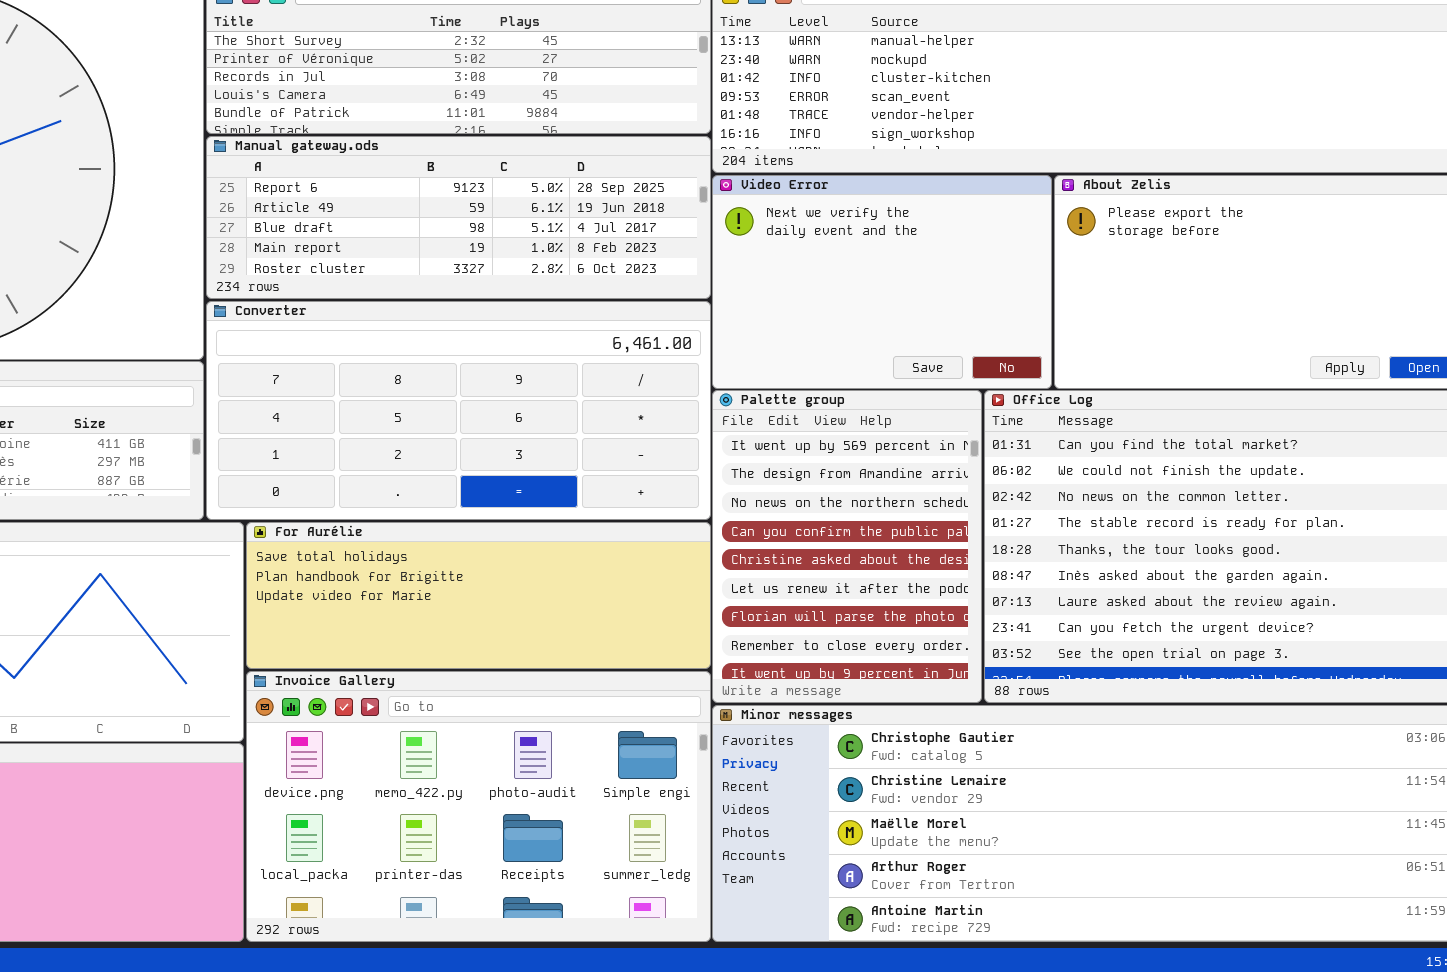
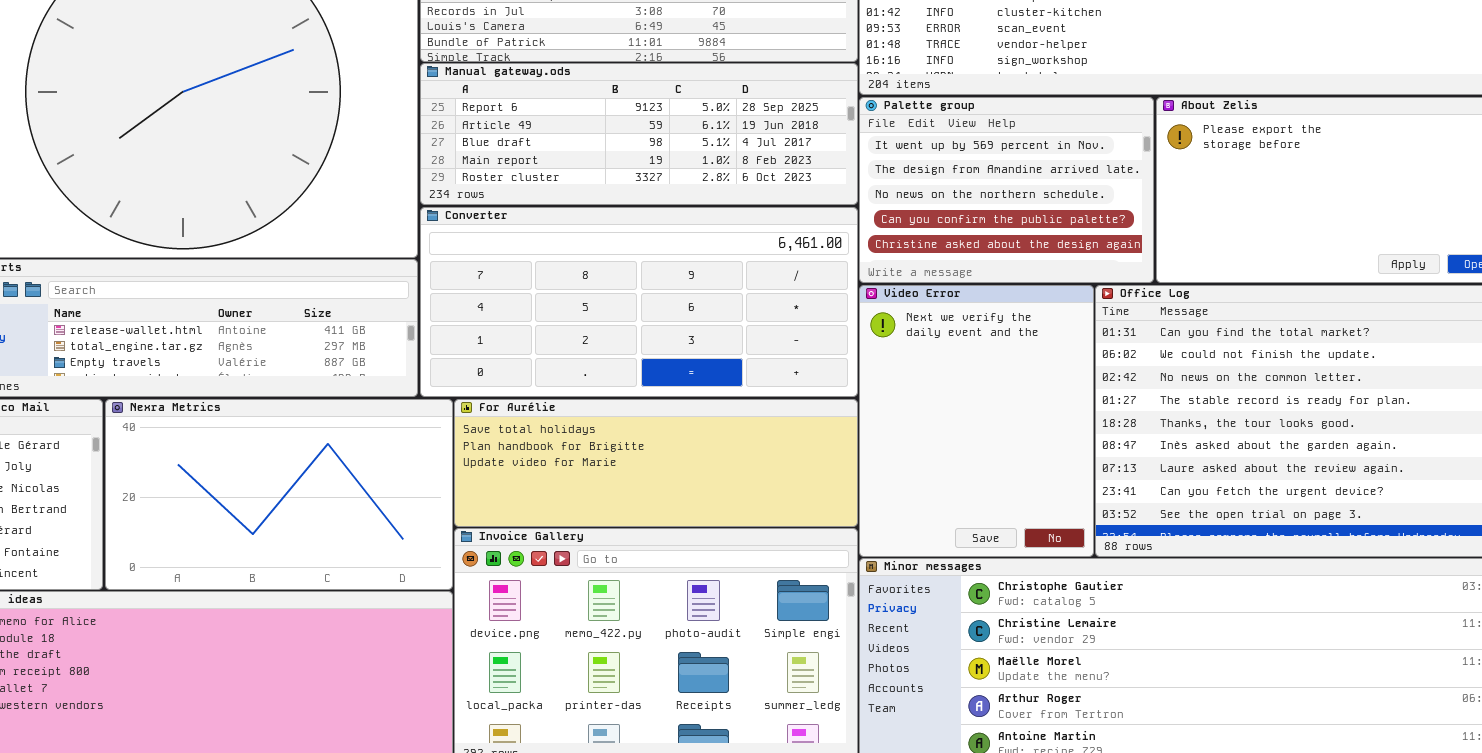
Video Error: [712,175,1052,389] -> [859,285,1094,557], moved, resized
Palette group: [712,390,982,703] -> [859,97,1154,283], moved, resized

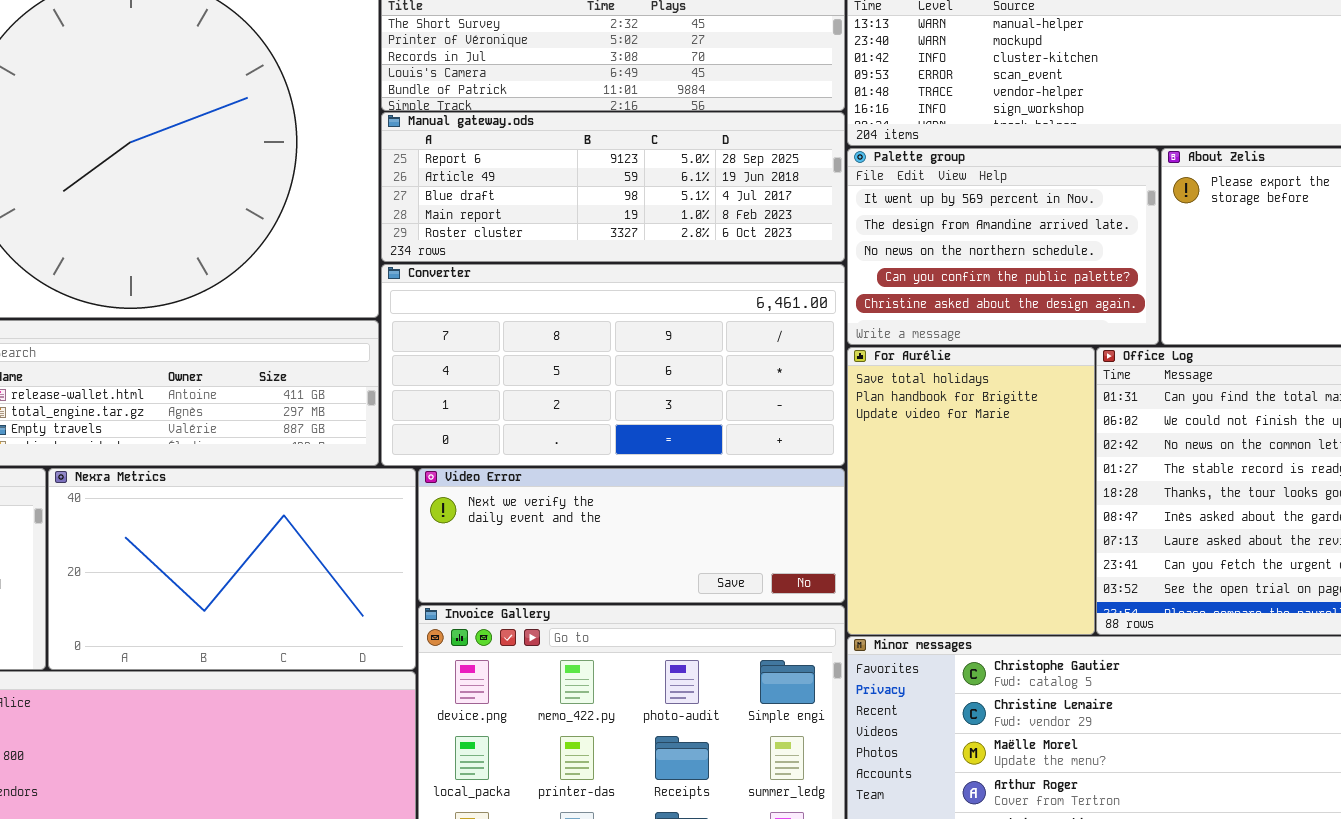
Video Error: [859,285,1094,557] -> [418,468,845,603], moved, resized
For Aurélie: [454,399,858,527] -> [847,347,1095,635], moved, resized

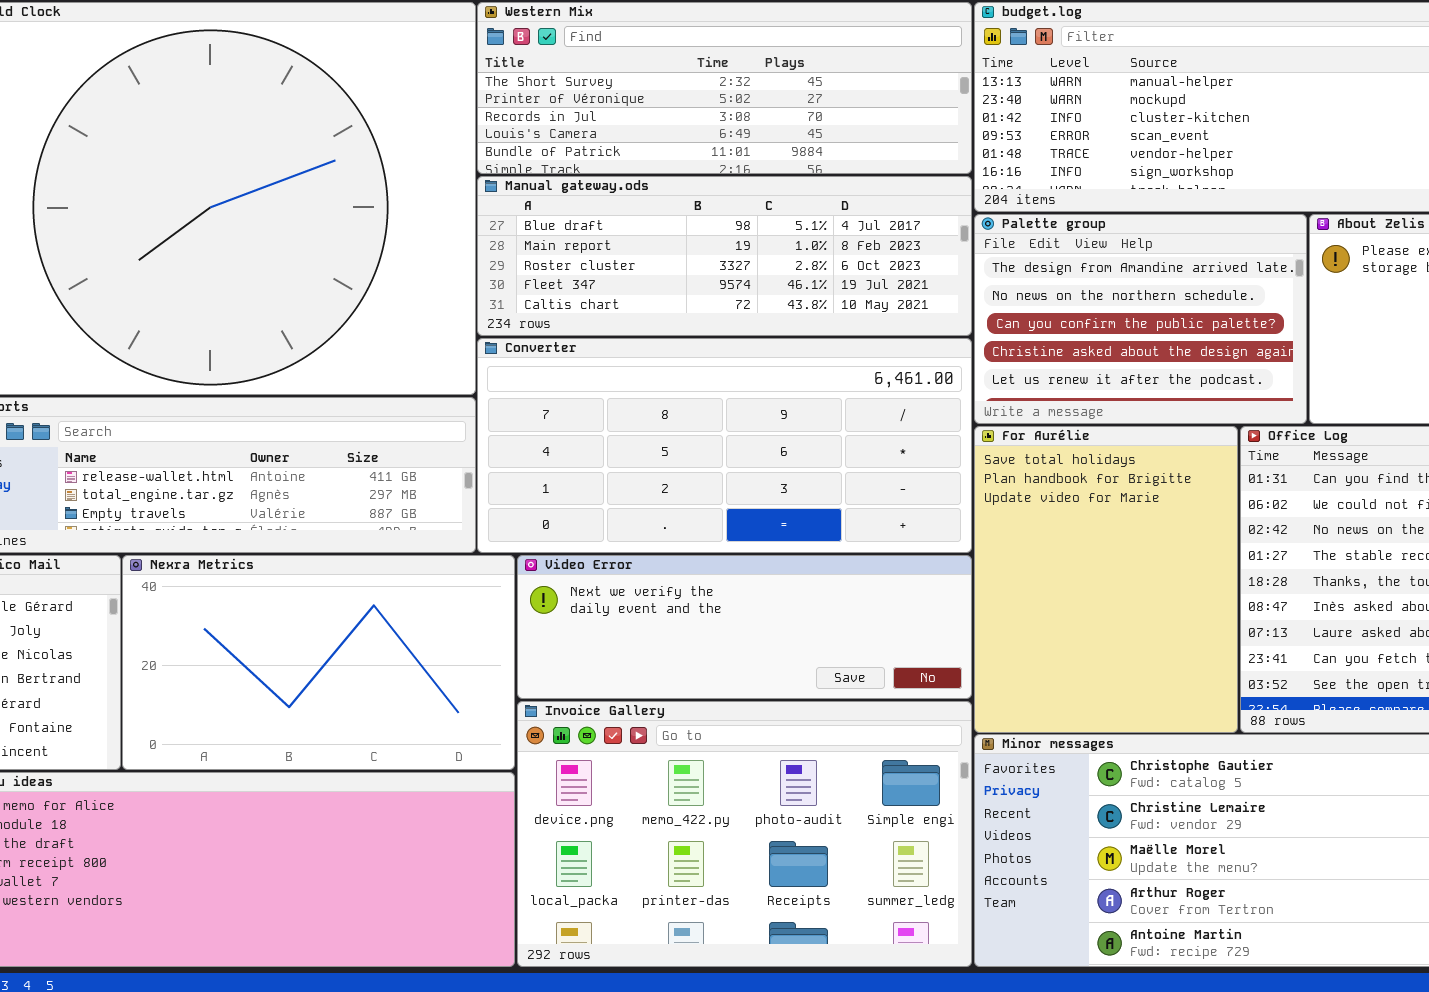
Manual gateway.ods: [381,112,845,262] -> [477,176,972,336], scrolled down 2 rows
Palette group: [847,148,1159,345] -> [974,214,1307,424], scrolled down 1 row

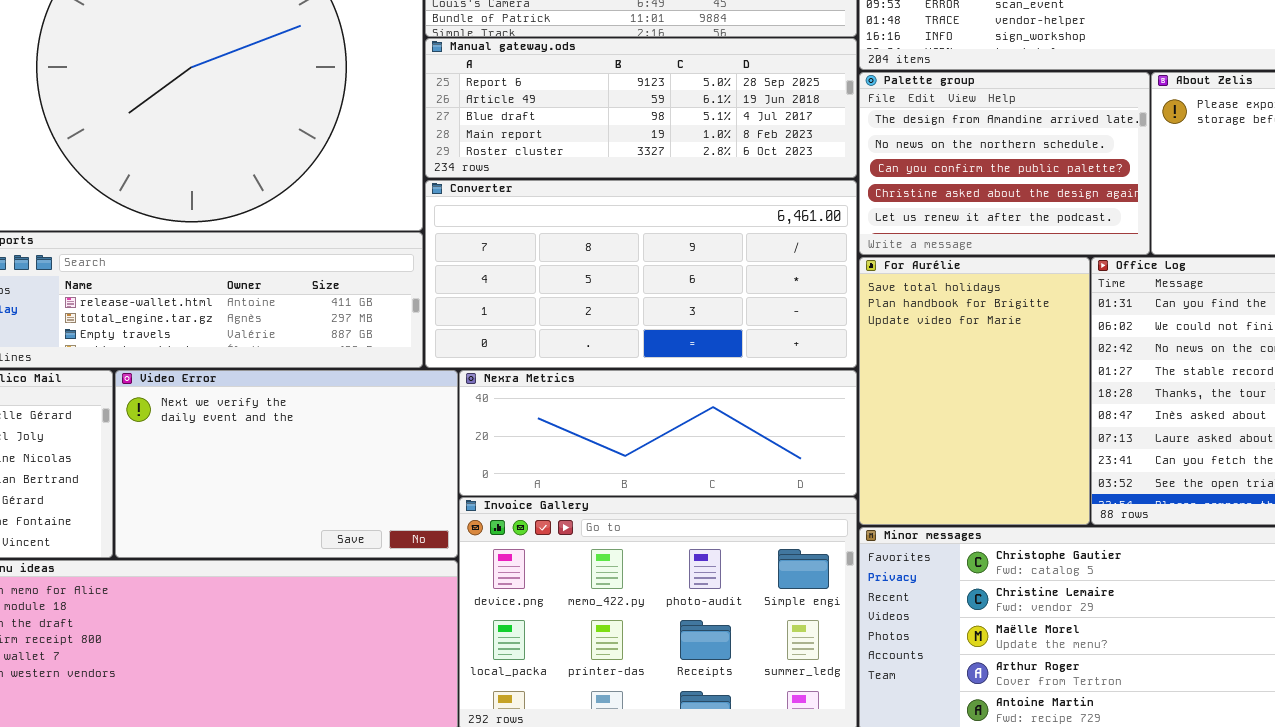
Manual gateway.ods: [477,176,972,336] -> [425,38,857,178], scrolled up 2 rows
Nexra Metrics: [122,555,515,770] -> [459,370,857,496], moved, resized
Video Error: [517,555,972,699] -> [115,370,458,558], moved, resized

